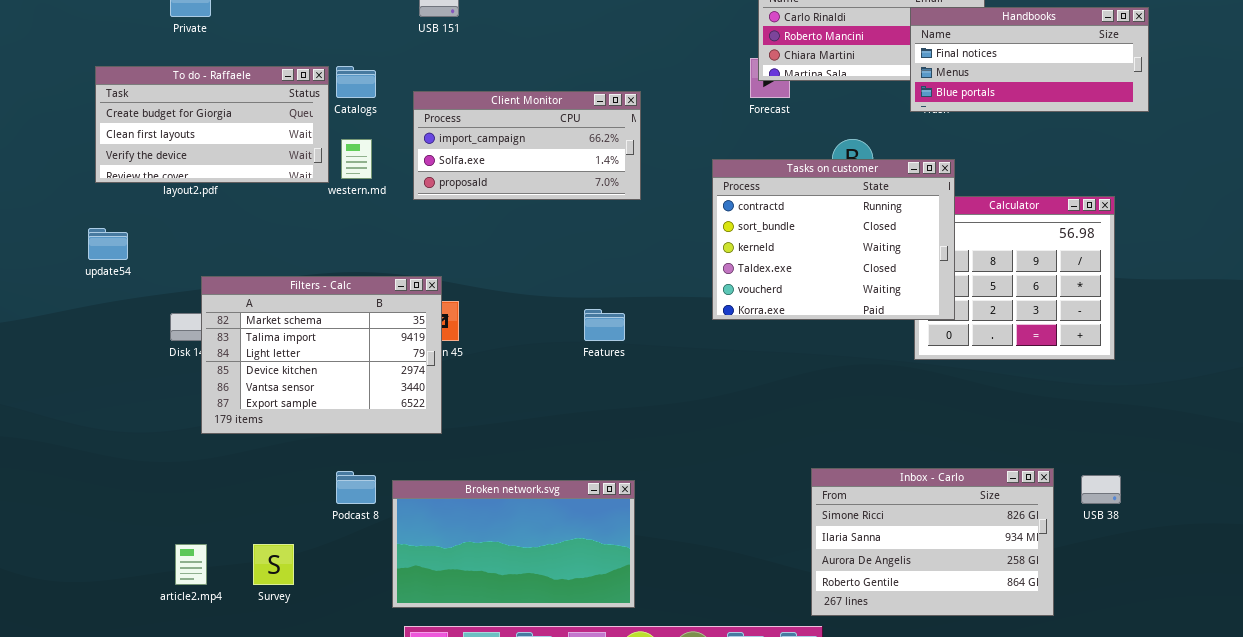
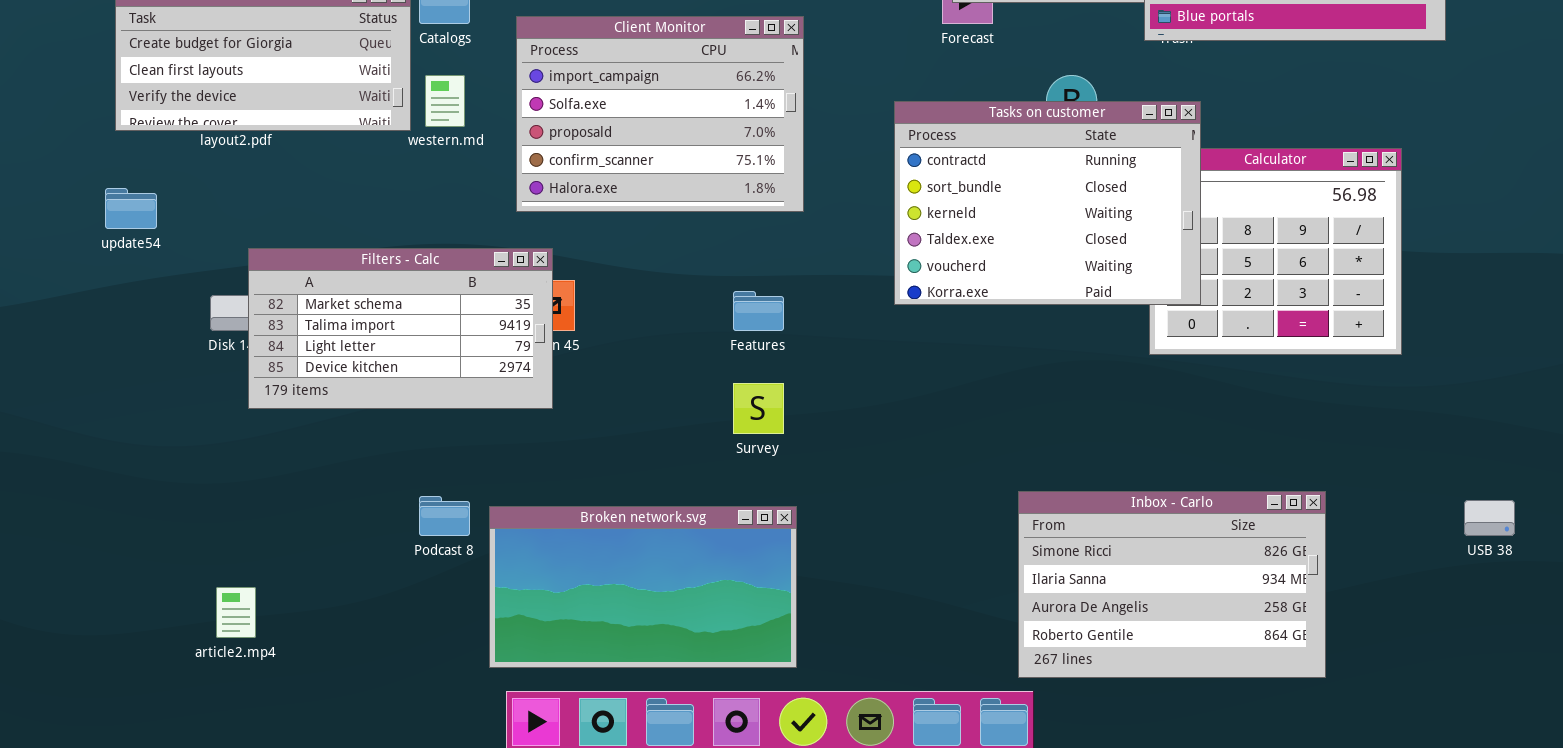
Client Monitor: [413,91,641,200] -> [516,16,804,212], resized
Filters - Calc: [201,276,442,434] -> [248,248,553,409], resized
USB 38: [1081,475,1121,504] -> [1464,500,1515,536], moved
Survey: [253,544,294,585] -> [733,383,784,434], moved

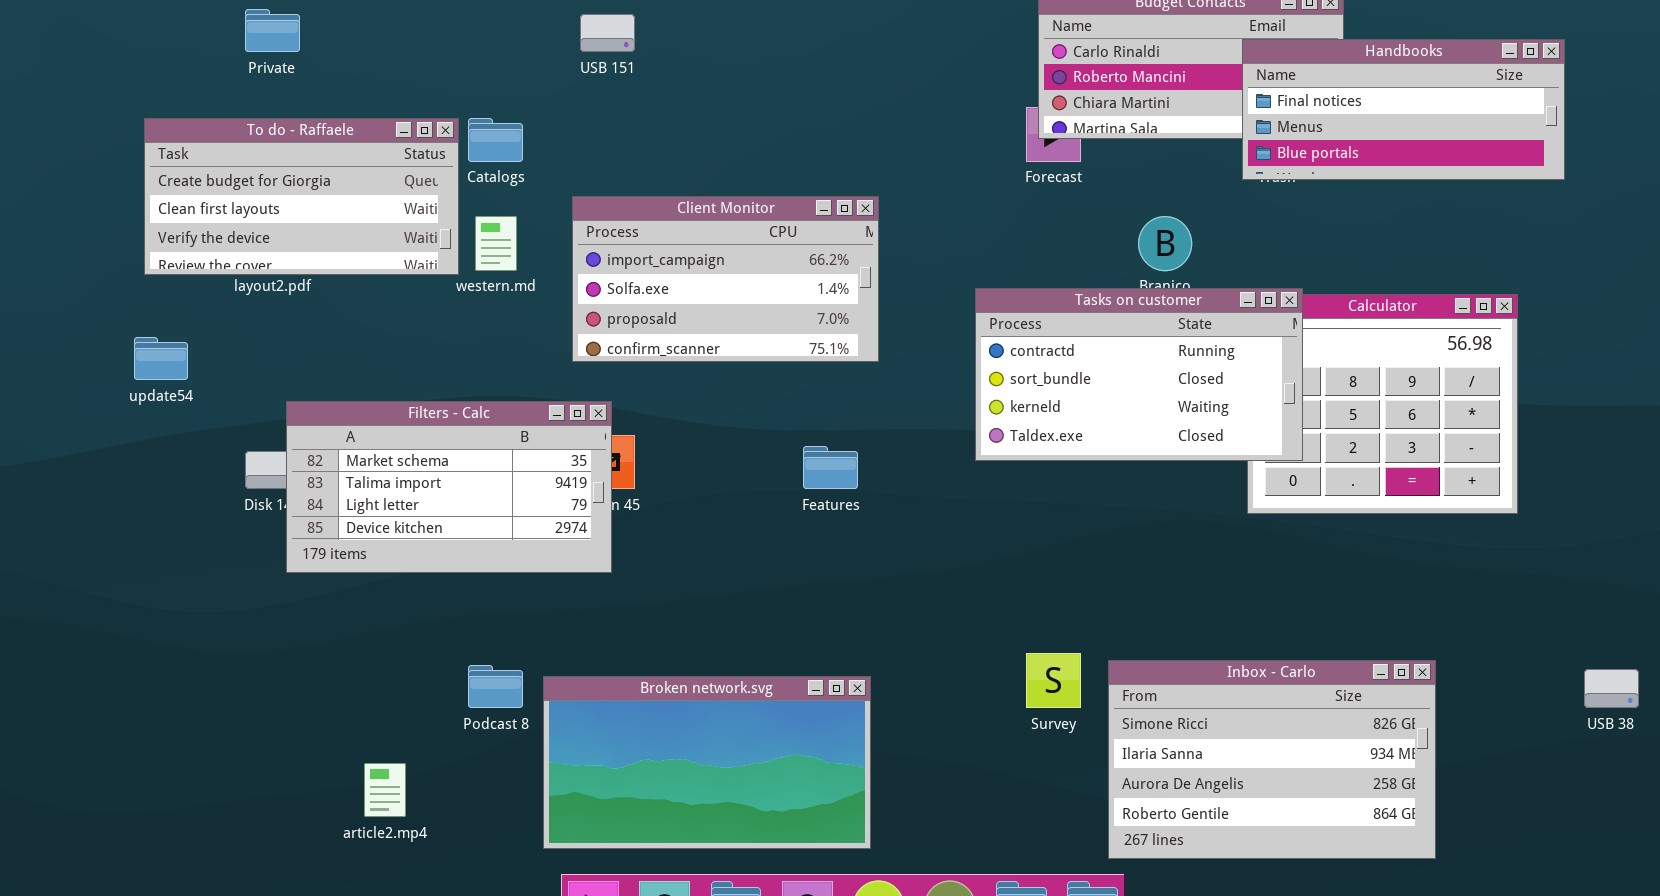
Client Monitor: [516,16,804,212] -> [572,196,879,362], resized
Tasks on customer: [894,101,1201,305] -> [975,288,1303,461], resized
Survey: [733,383,784,434] -> [1026,653,1081,708], moved
article2.mp4: [216,587,256,638] -> [364,763,406,817], moved

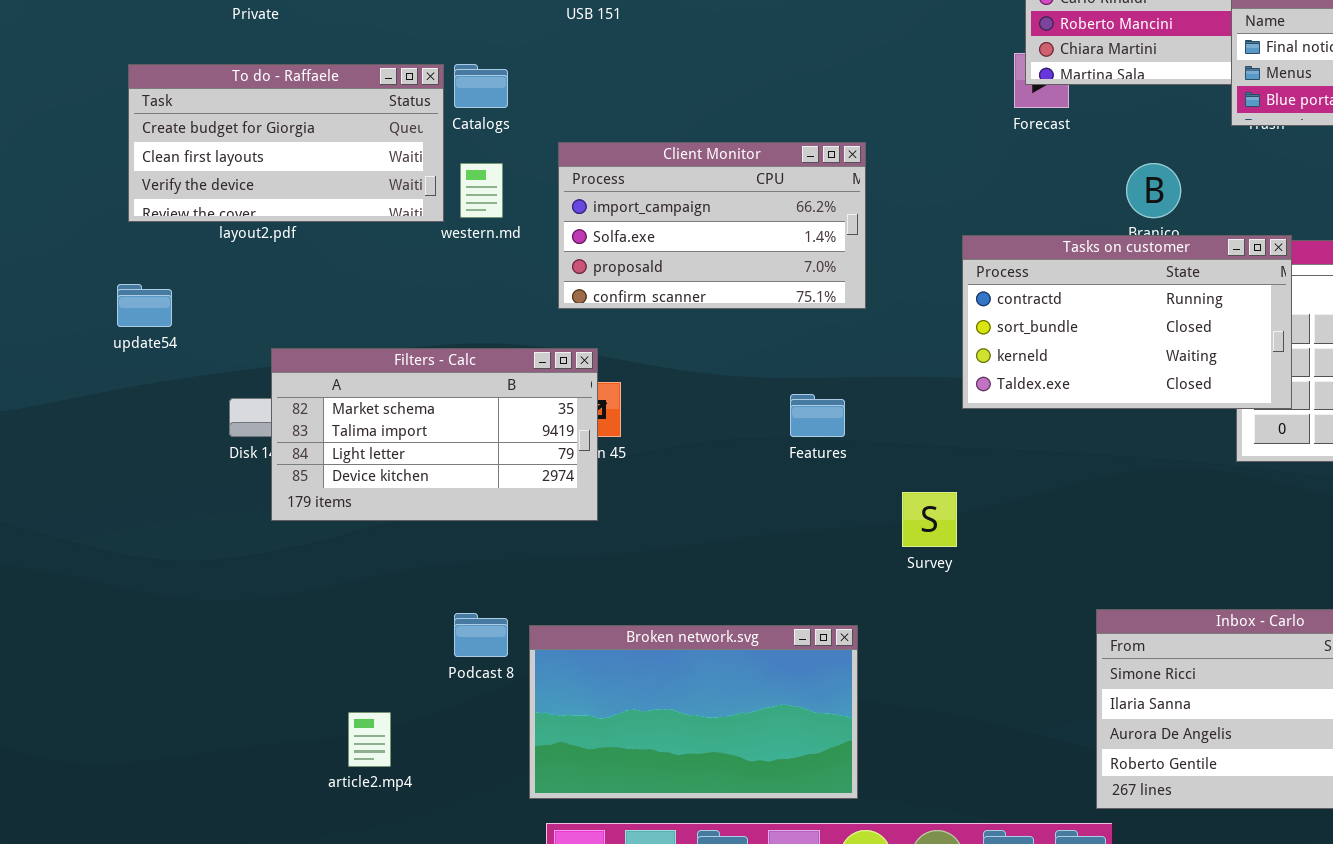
Survey: [1026,653,1081,708] -> [902,492,957,547], moved

